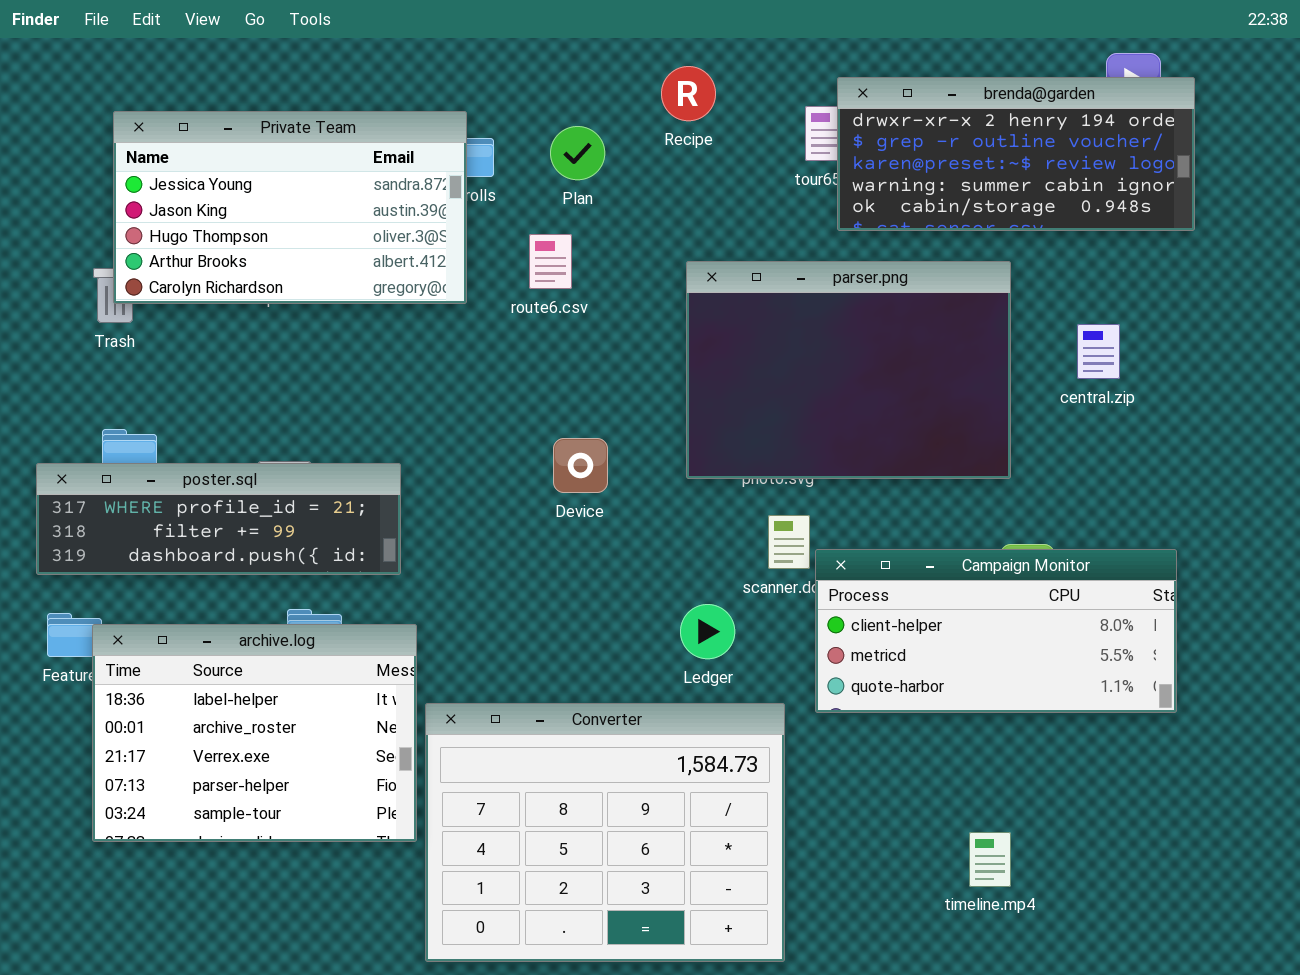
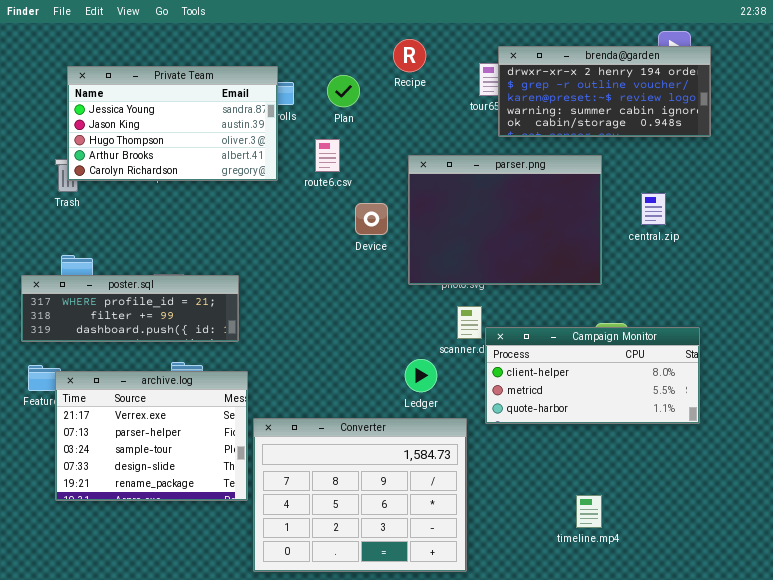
Device: [553,438,608,493] -> [355,203,388,235], moved
archive.log: [92,624,417,842] -> [55,371,248,501], scrolled down 2 rows

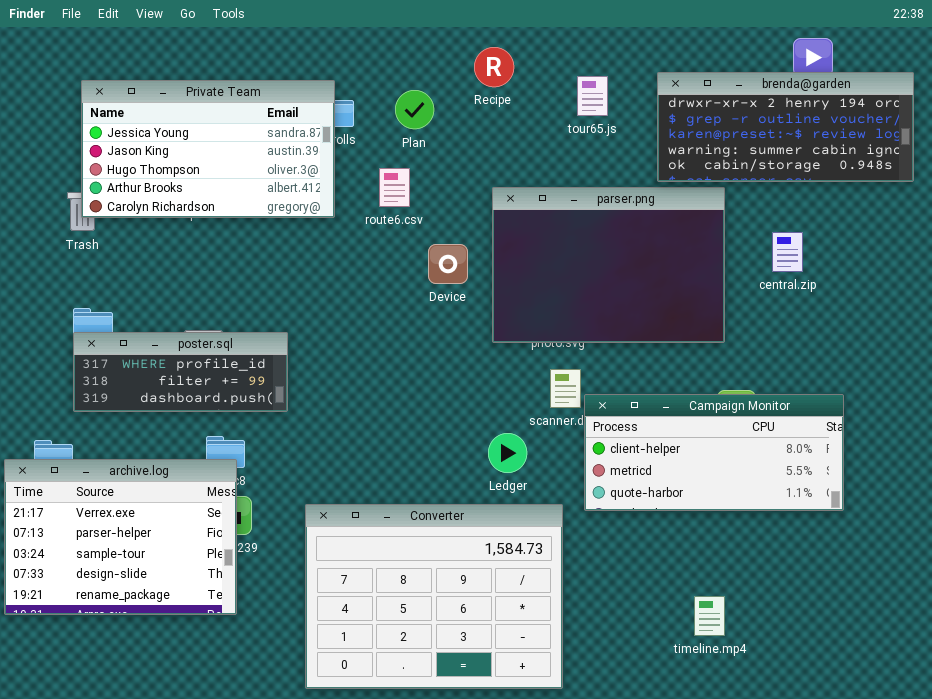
brenda@garden: [498,46,711,137] -> [657,72,914,182], moved
poster.sql: [21,275,239,342] -> [73,332,288,412], resized
archive.log: [55,371,248,501] -> [4,459,237,615], moved

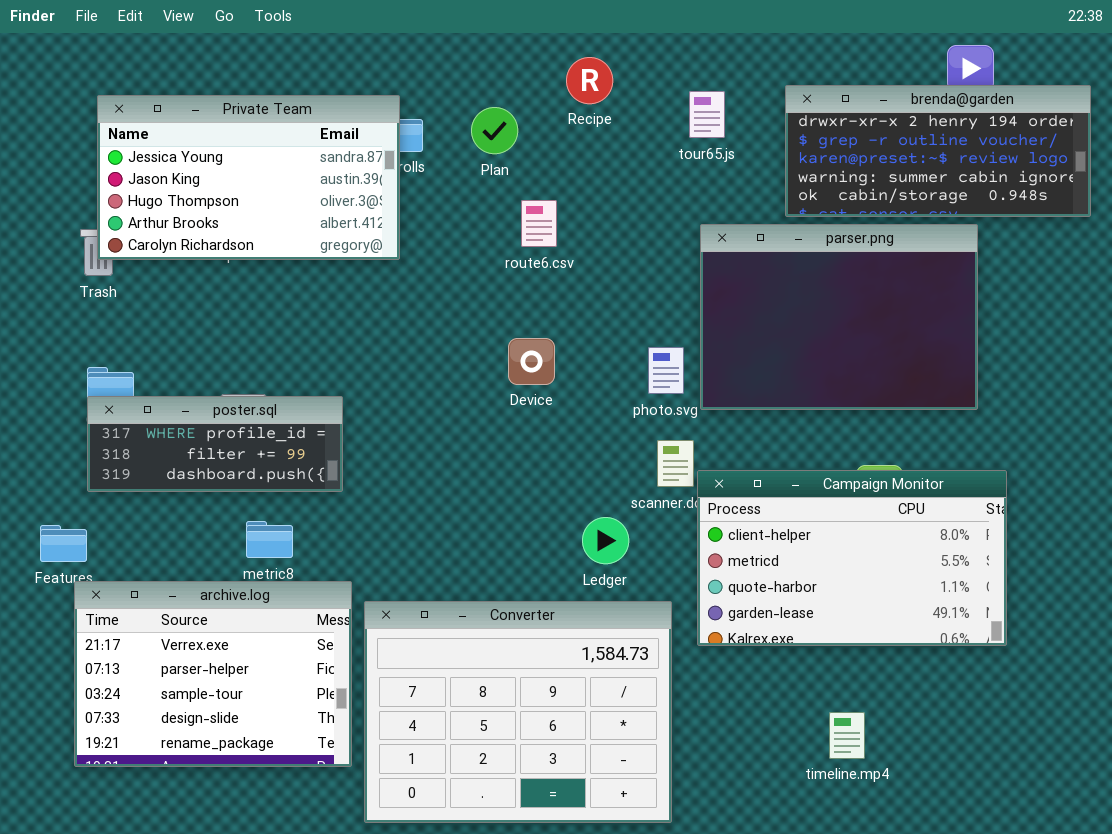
route6.csv: [379,168,410,207] -> [521,200,557,247], moved
parser.png: [492,187,725,343] -> [700,224,978,410], moved
Device: [428,244,468,284] -> [508,338,555,385], moved
Campaign Monitor: [584,394,844,511] -> [697,470,1007,646], resized
archive.log: [4,459,237,615] -> [74,581,352,767], moved

